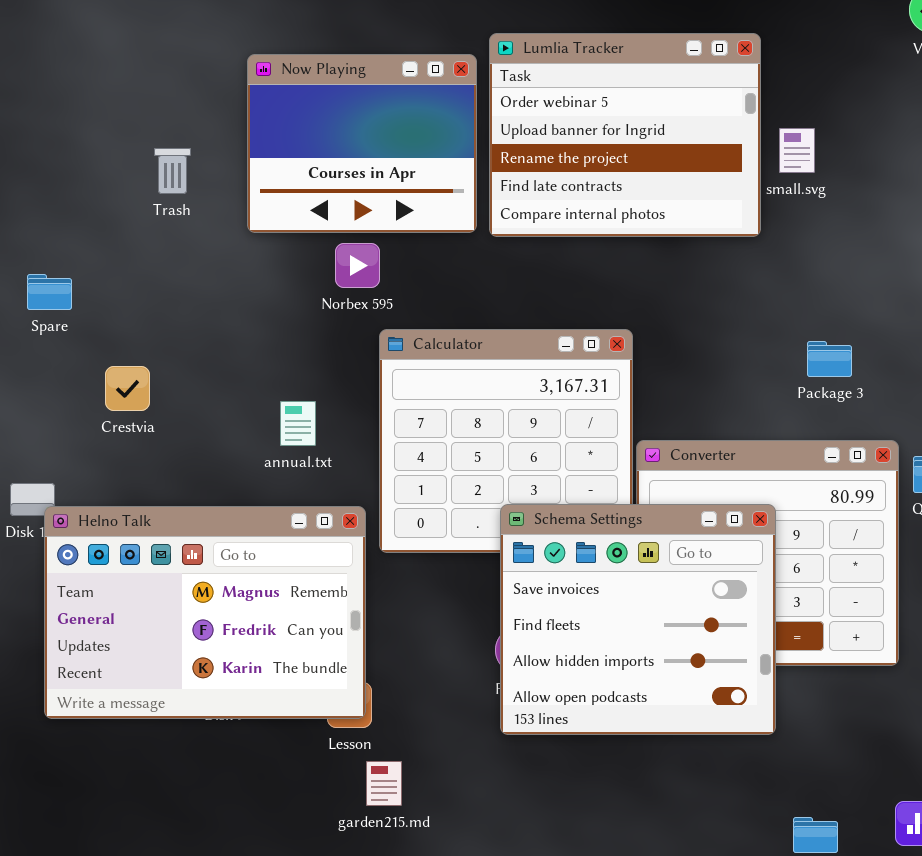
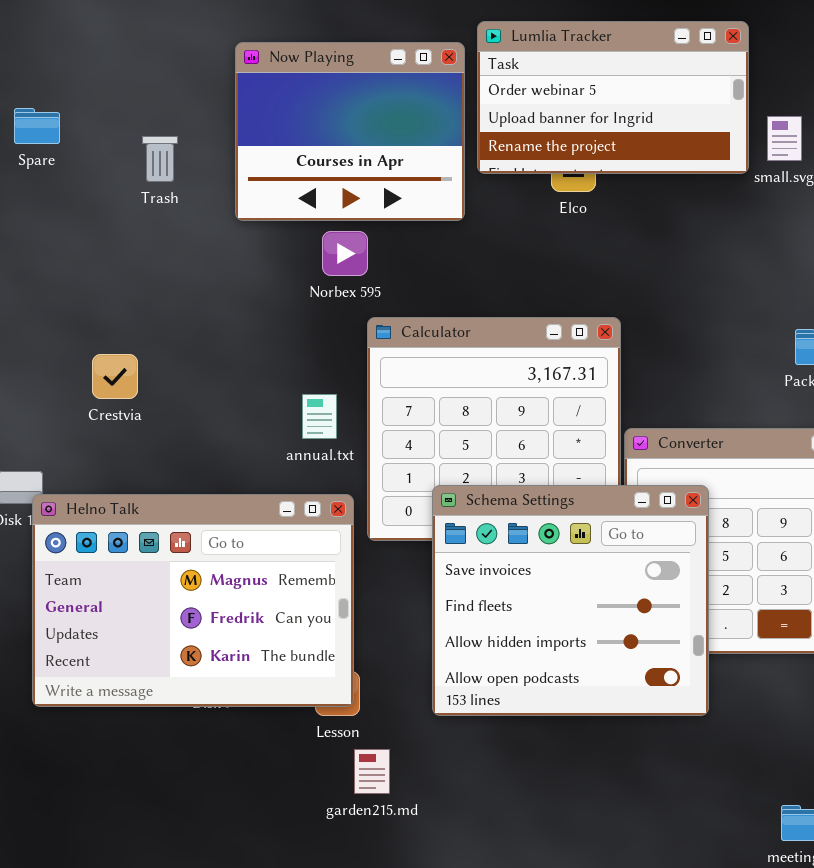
Lumlia Tracker: [489,33,761,237] -> [477,21,749,174], resized
Spare: [27,274,72,310] -> [14,108,60,144], moved
annual.txt: [280,401,316,446] -> [302,394,337,439], moved
Schema Settings: [500,504,776,735] -> [432,485,709,716], moved

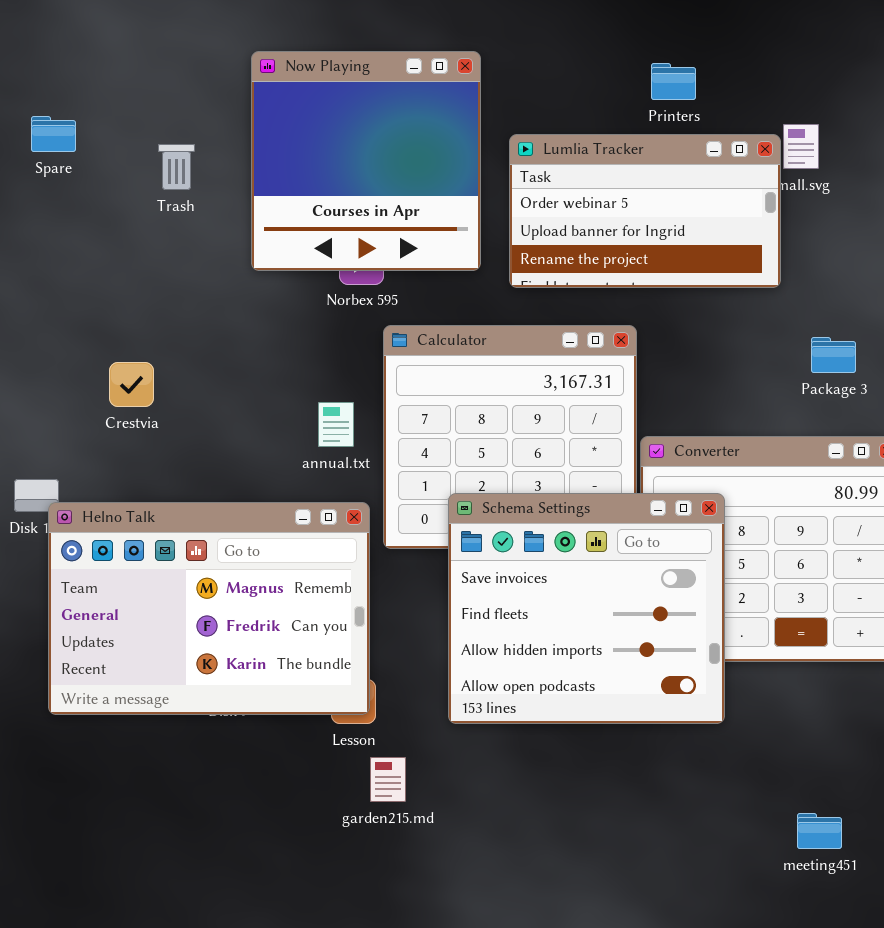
Lumlia Tracker: [477,21,749,174] -> [509,134,781,288], moved
Now Playing: [235,42,465,221] -> [251,51,481,271], resized

